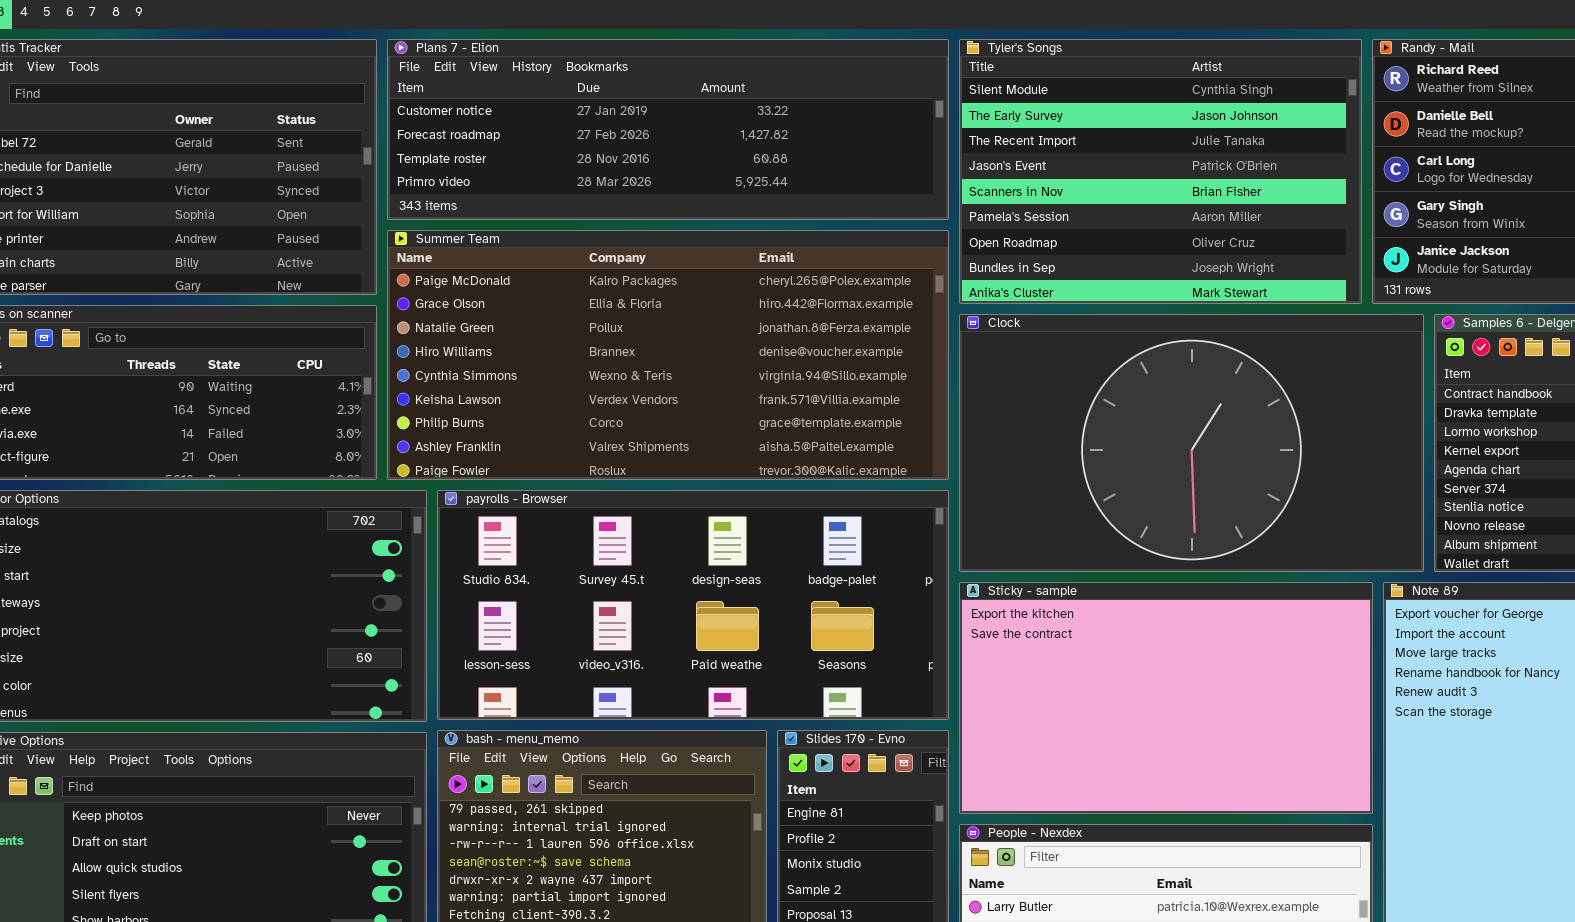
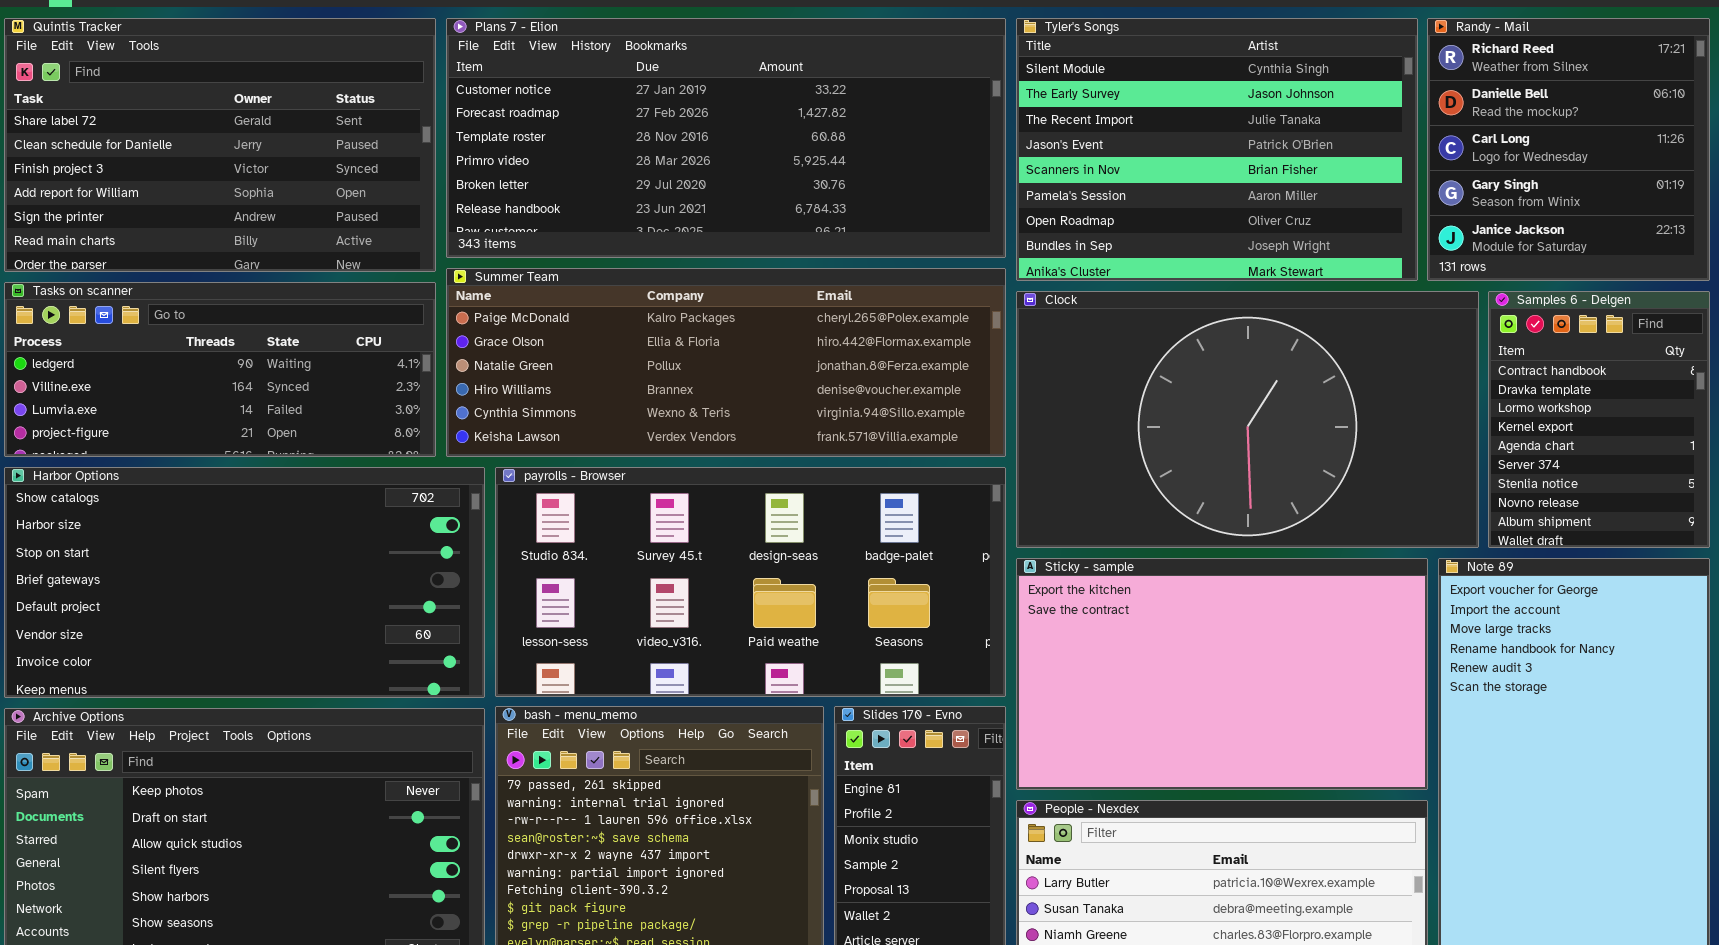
Plans 7 - Elion: [387,39,949,220] -> [446,18,1006,258], resized
Summer Team: [387,230,949,480] -> [446,268,1006,457], resized

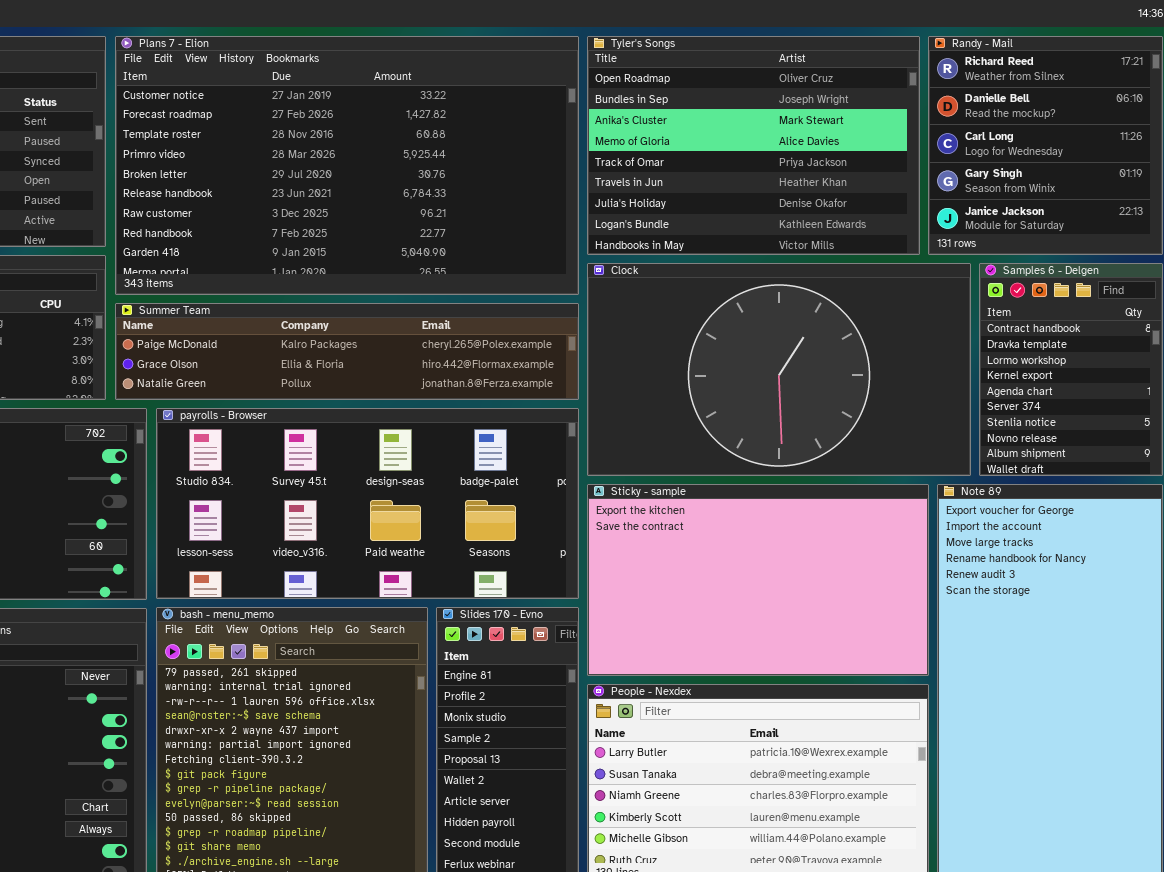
Plans 7 - Elion: [446,18,1006,258] -> [115,36,579,295], resized
Tyler's Songs: [1016,18,1418,281] -> [587,36,920,255], scrolled down 6 rows
Summer Team: [446,268,1006,457] -> [115,303,579,400], resized

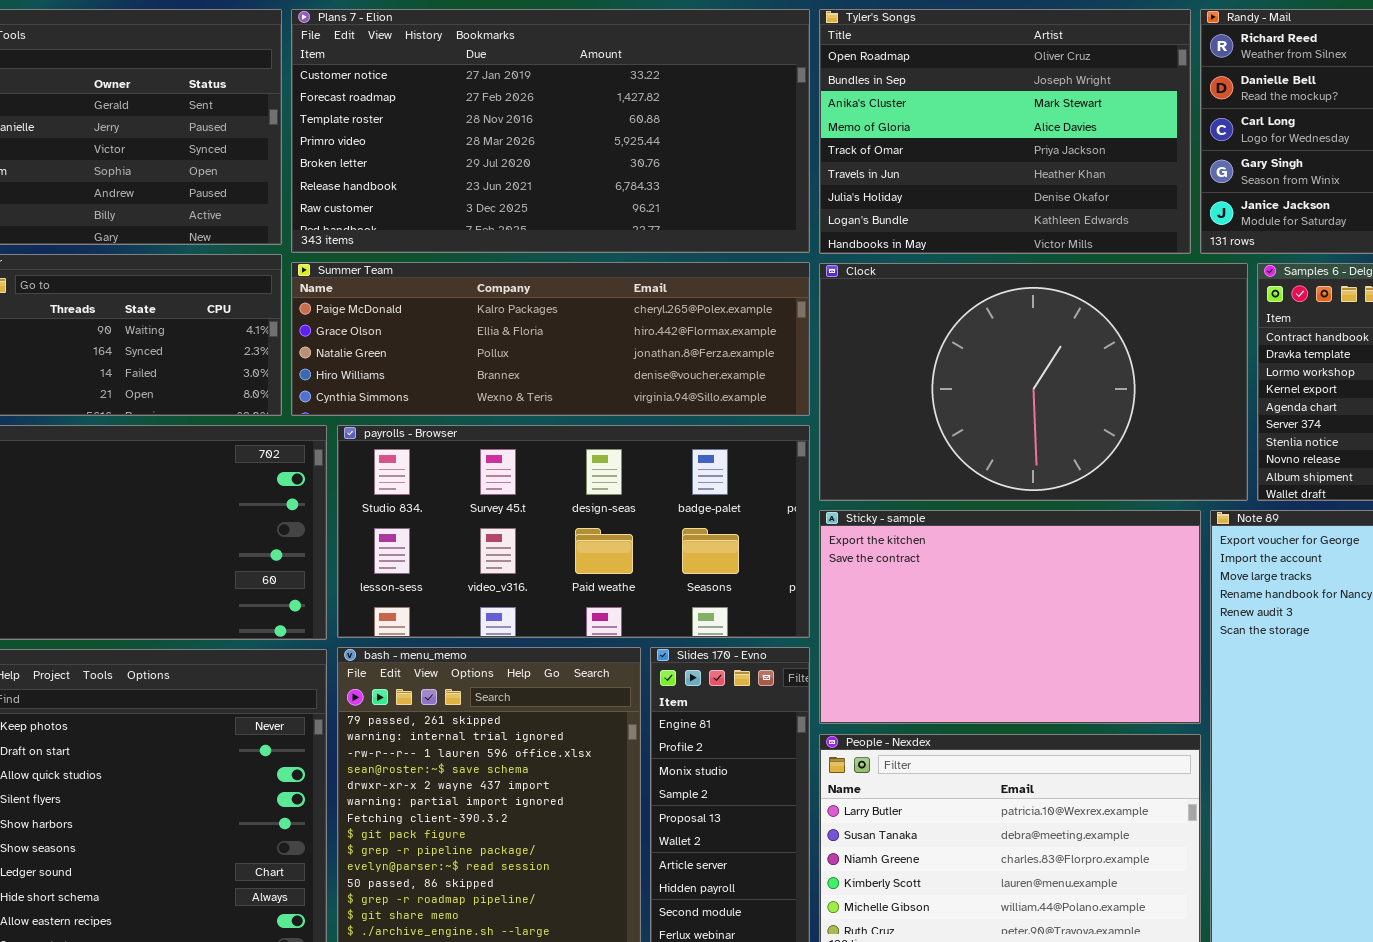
Plans 7 - Elion: [115,36,579,295] -> [291,9,810,253], resized
Summer Team: [115,303,579,400] -> [291,262,810,416], resized

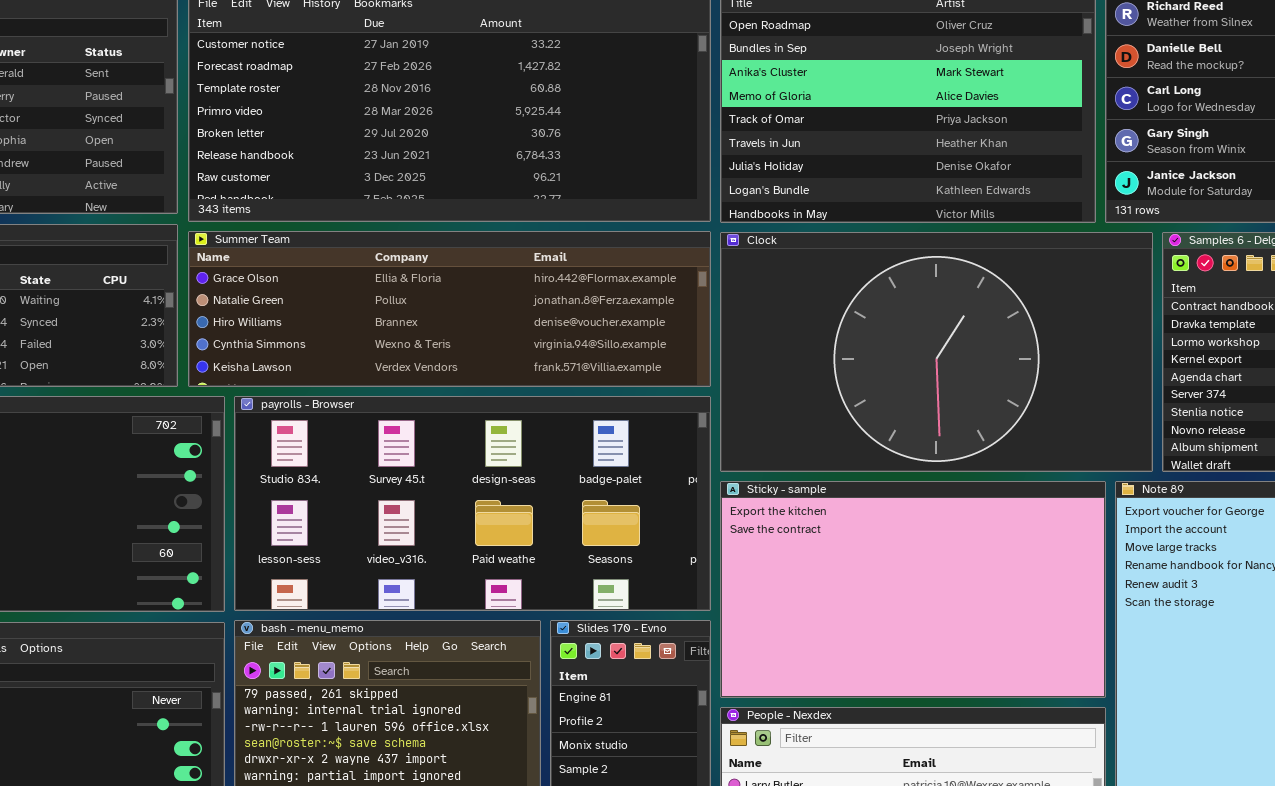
Summer Team: [291,262,810,416] -> [188,231,711,387], scrolled down 1 row

